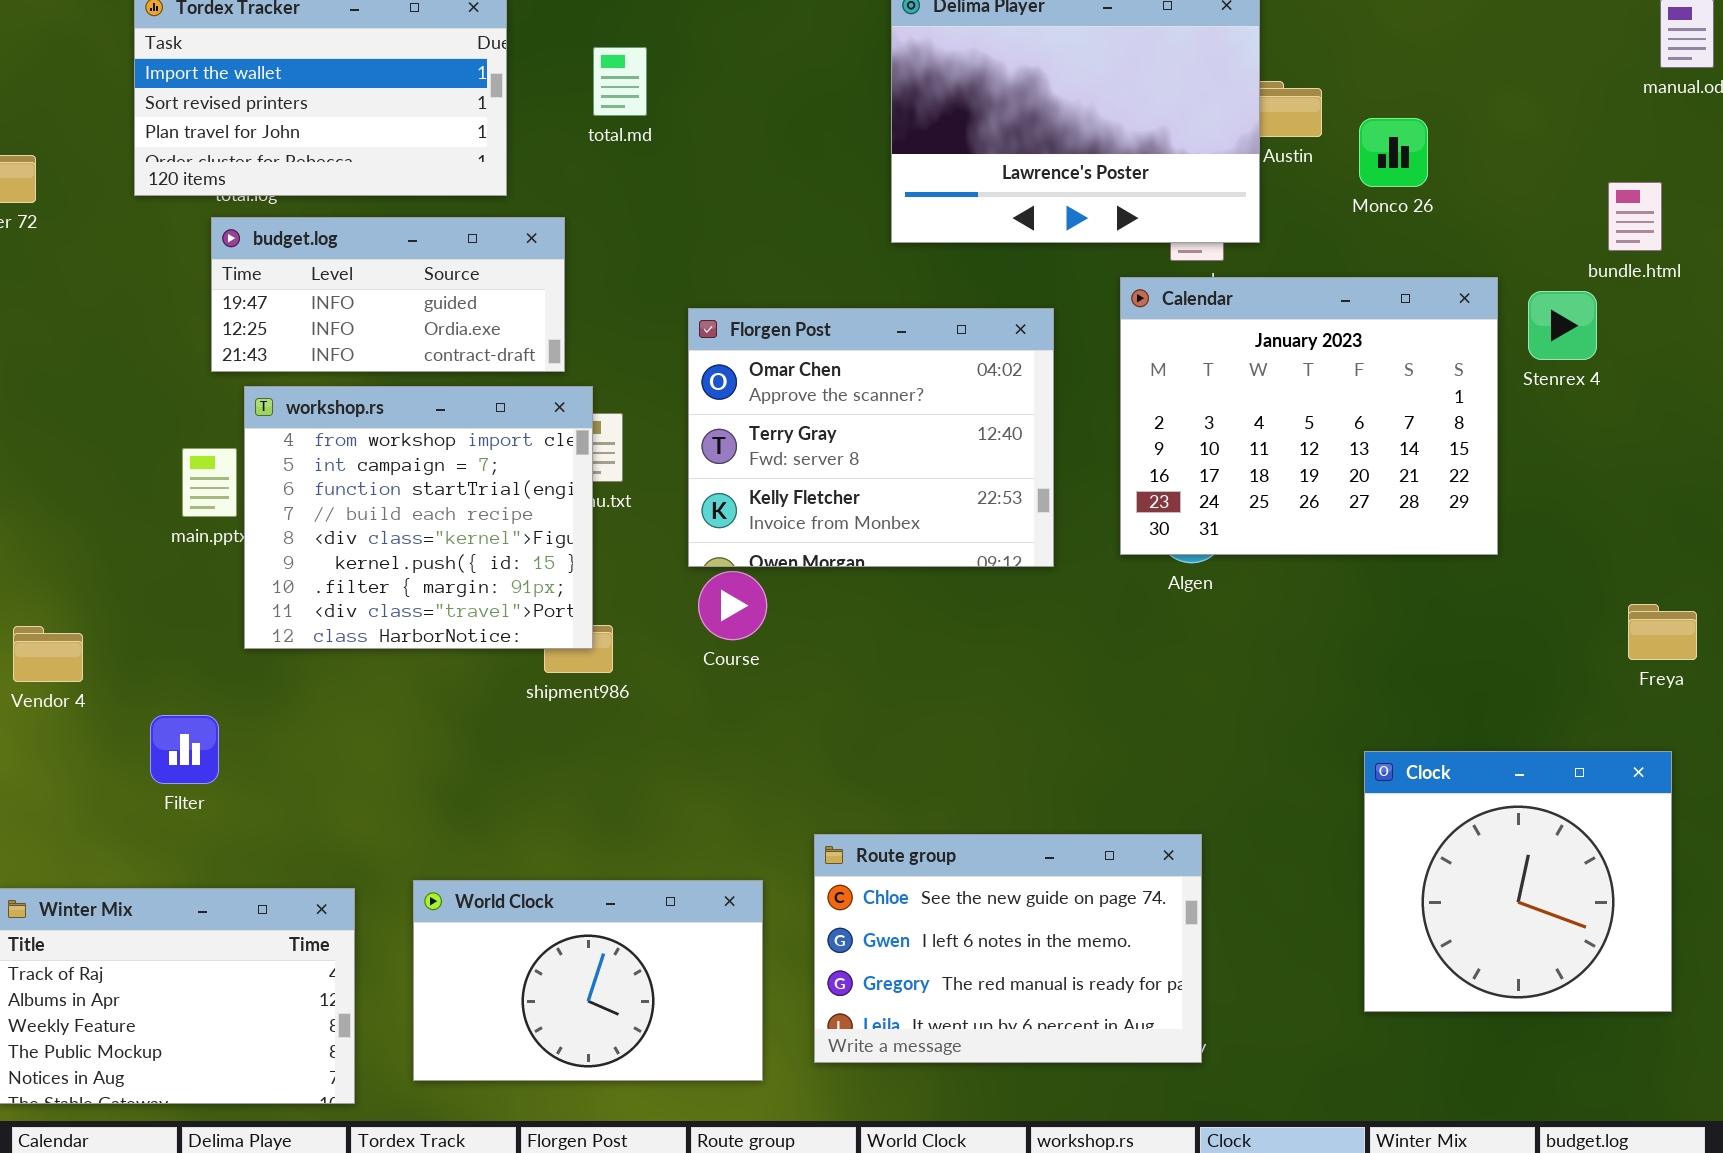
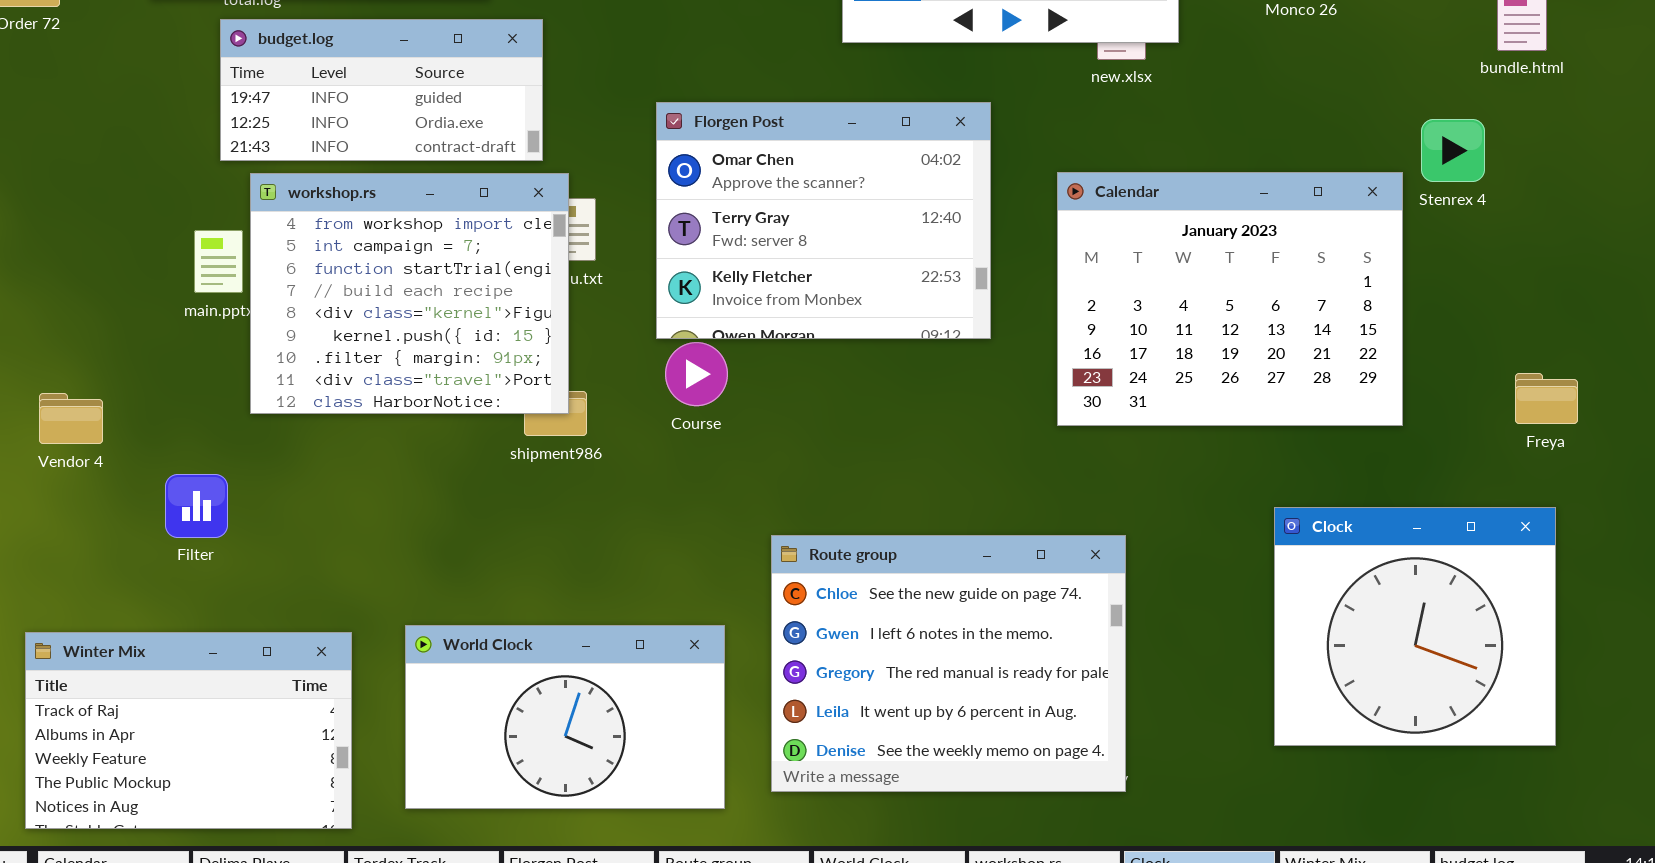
Calendar: [1120,277,1498,555] -> [1057,172,1403,426], moved
Stenrex 4: [1528,291,1597,360] -> [1421,119,1485,182], moved
Route group: [814,834,1202,1063] -> [771,535,1126,792], resized

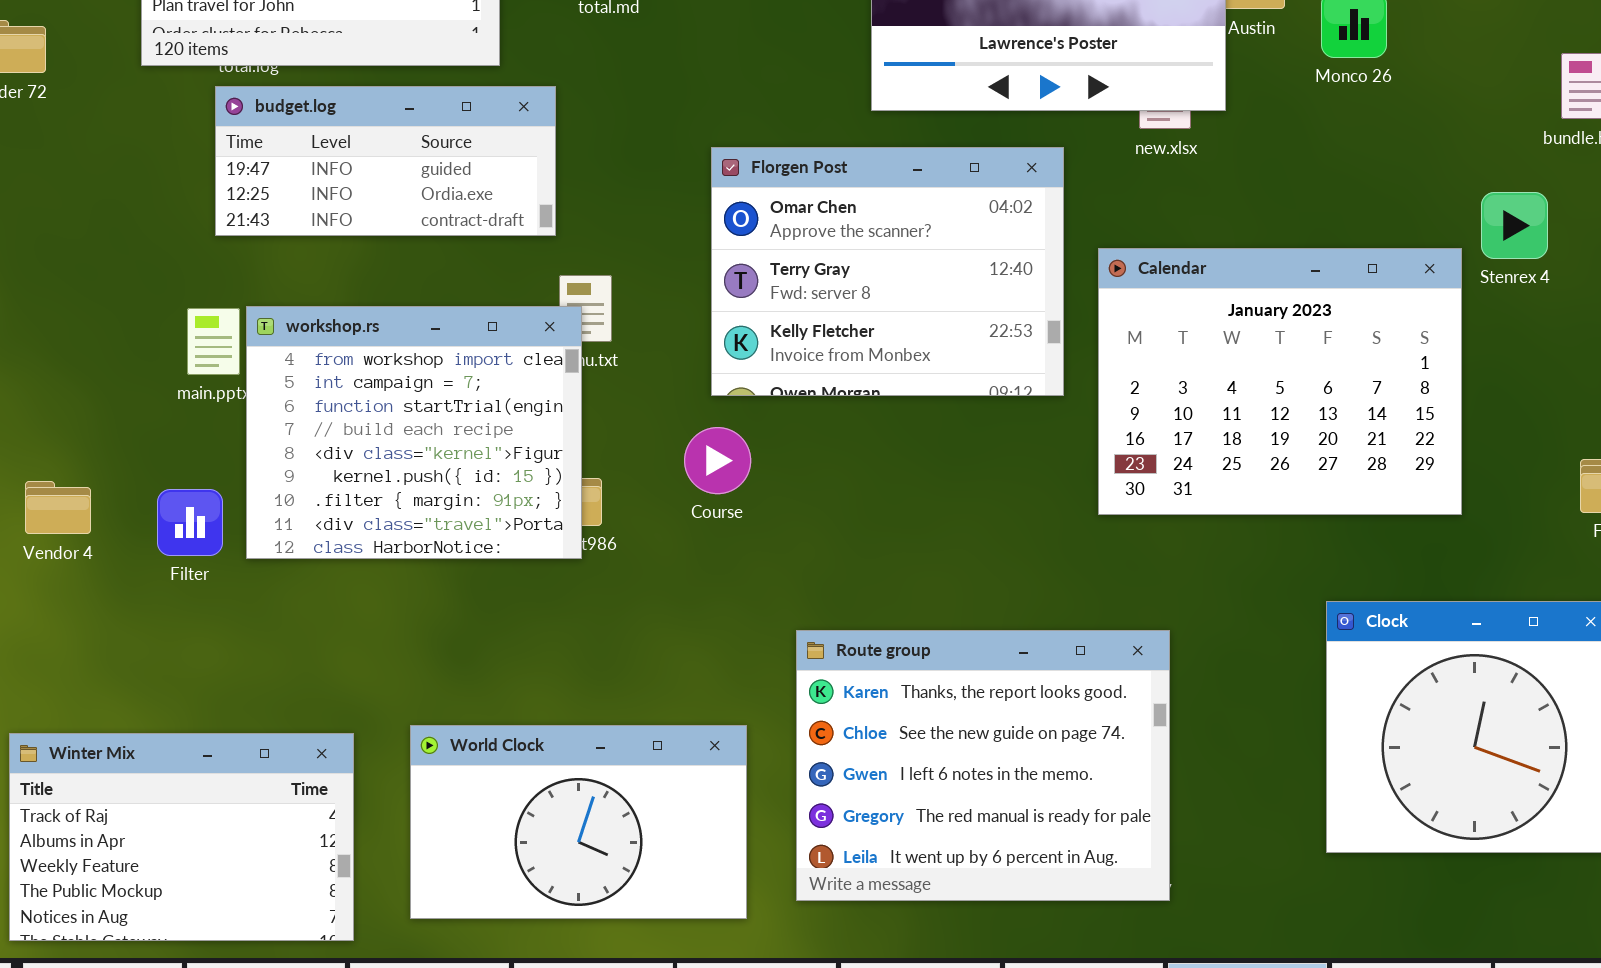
Florgen Post: [656,102,991,339] -> [711,147,1064,396], moved
workshop.rs: [250,173,569,414] -> [246,306,582,559], moved
Filter: [165,474,228,538] -> [157,489,223,556], moved
Route group: [771,535,1126,792] -> [796,630,1170,901], scrolled up 1 row

